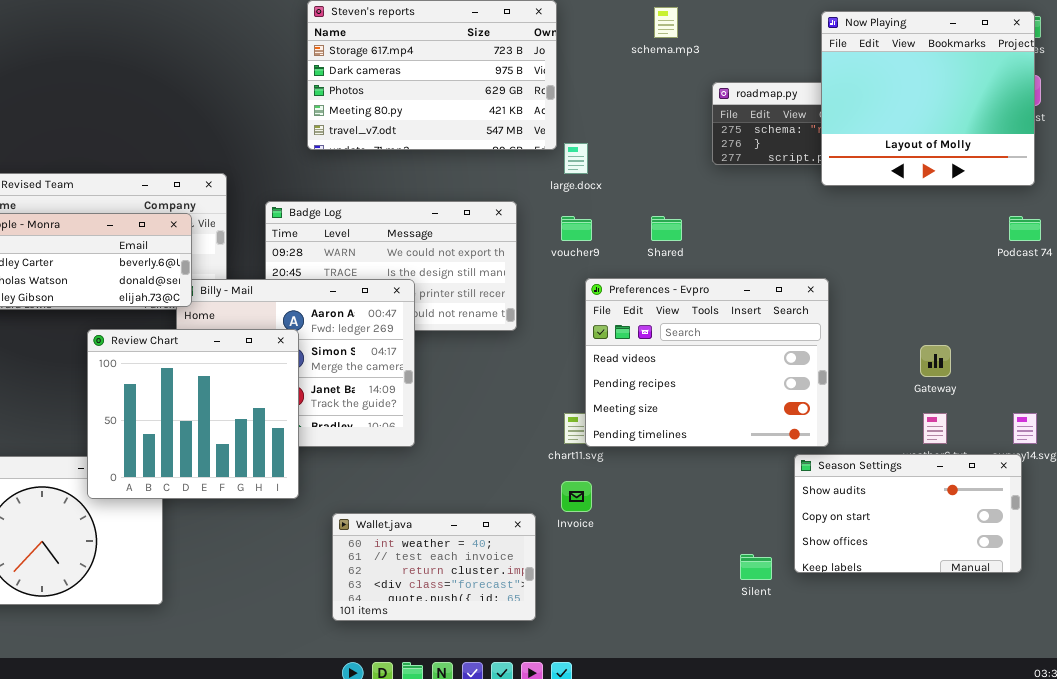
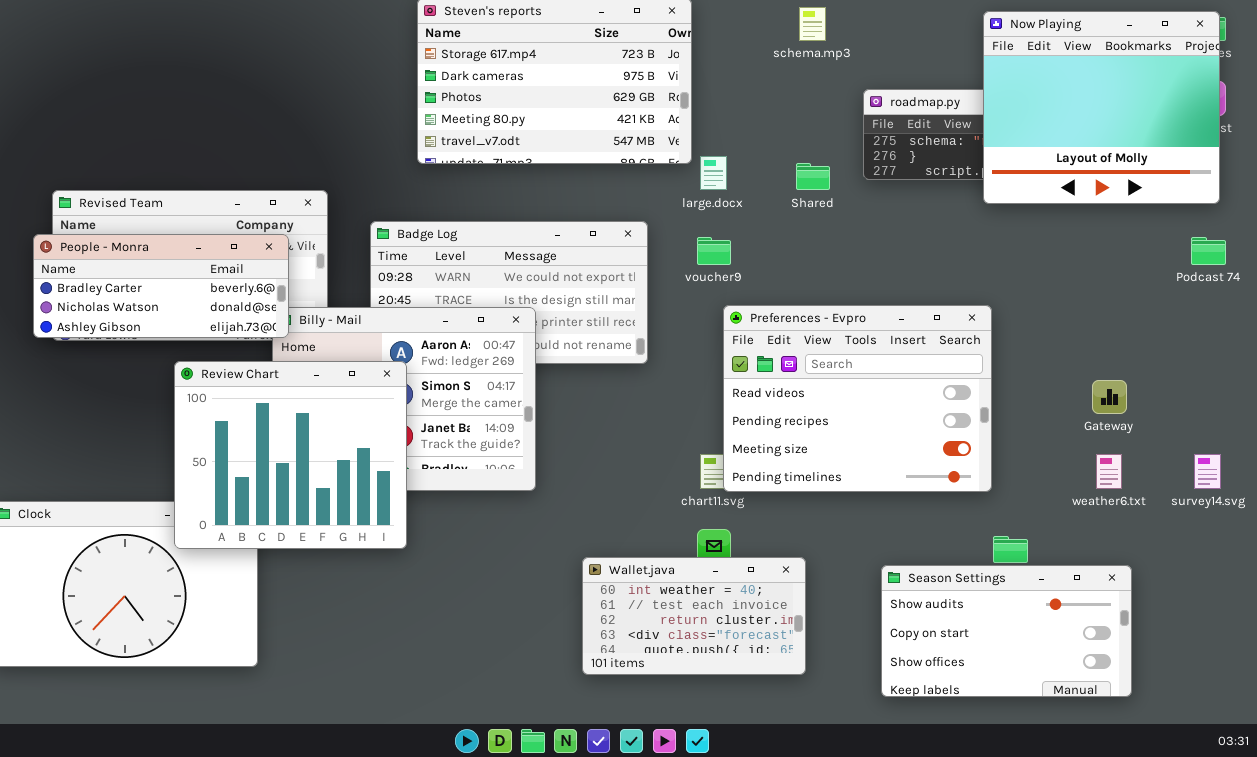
Shared: [651,216,682,241] -> [796,163,830,190], moved
Season Settings: [794,454,1022,573] -> [881,565,1132,697], moved
Wallet.java: [332,513,536,621] -> [582,557,806,675], moved

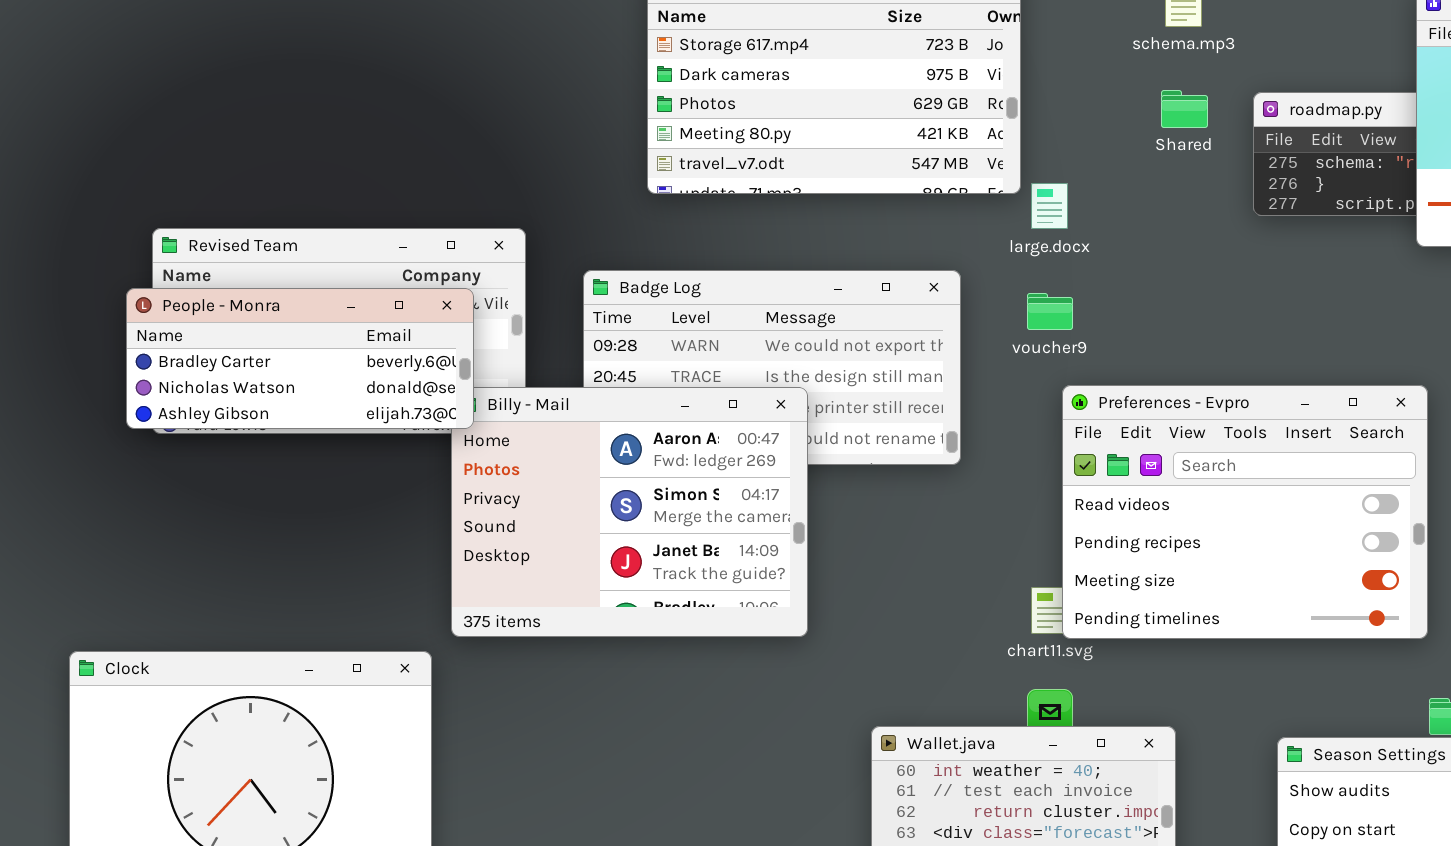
Shared: [796,163,830,190] -> [1161,90,1208,128], moved
Review Chart: [174,361,407,549] -> none, closed

